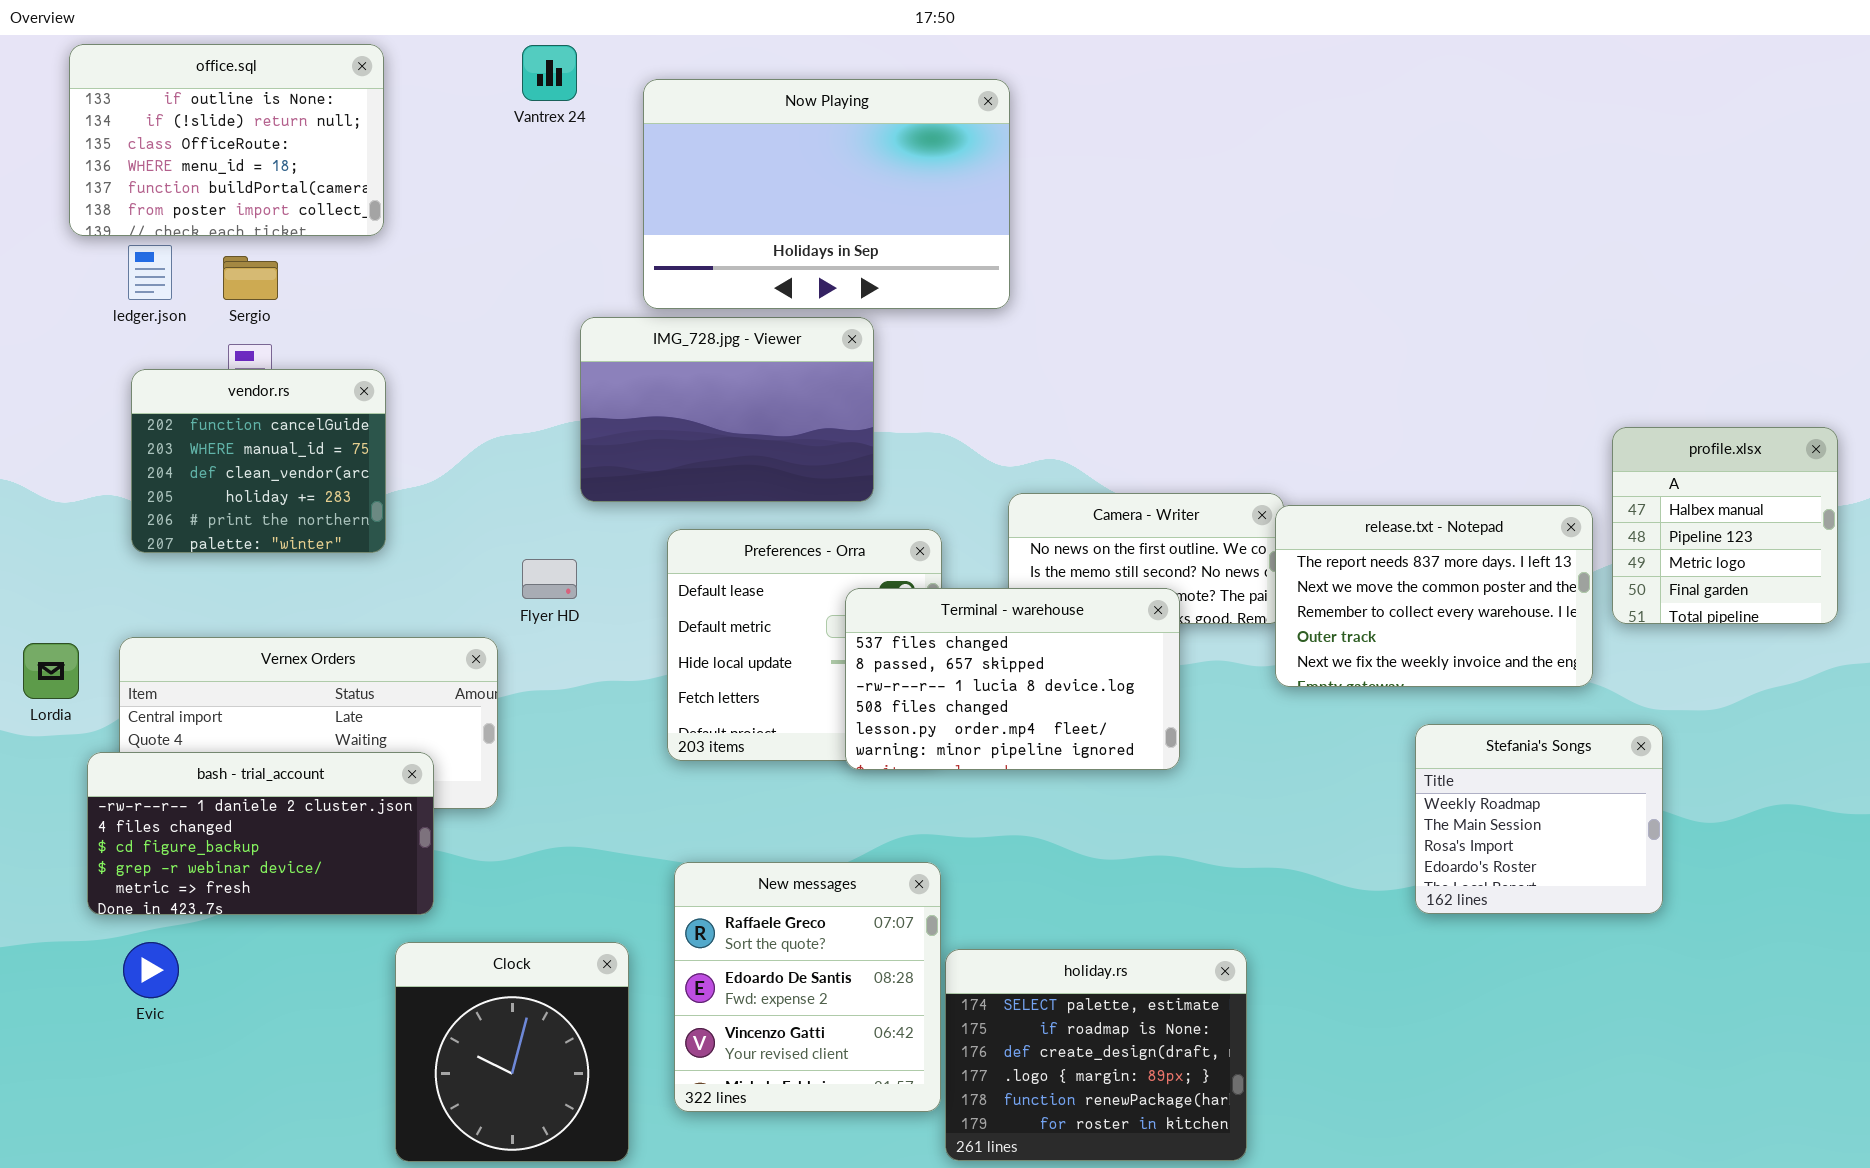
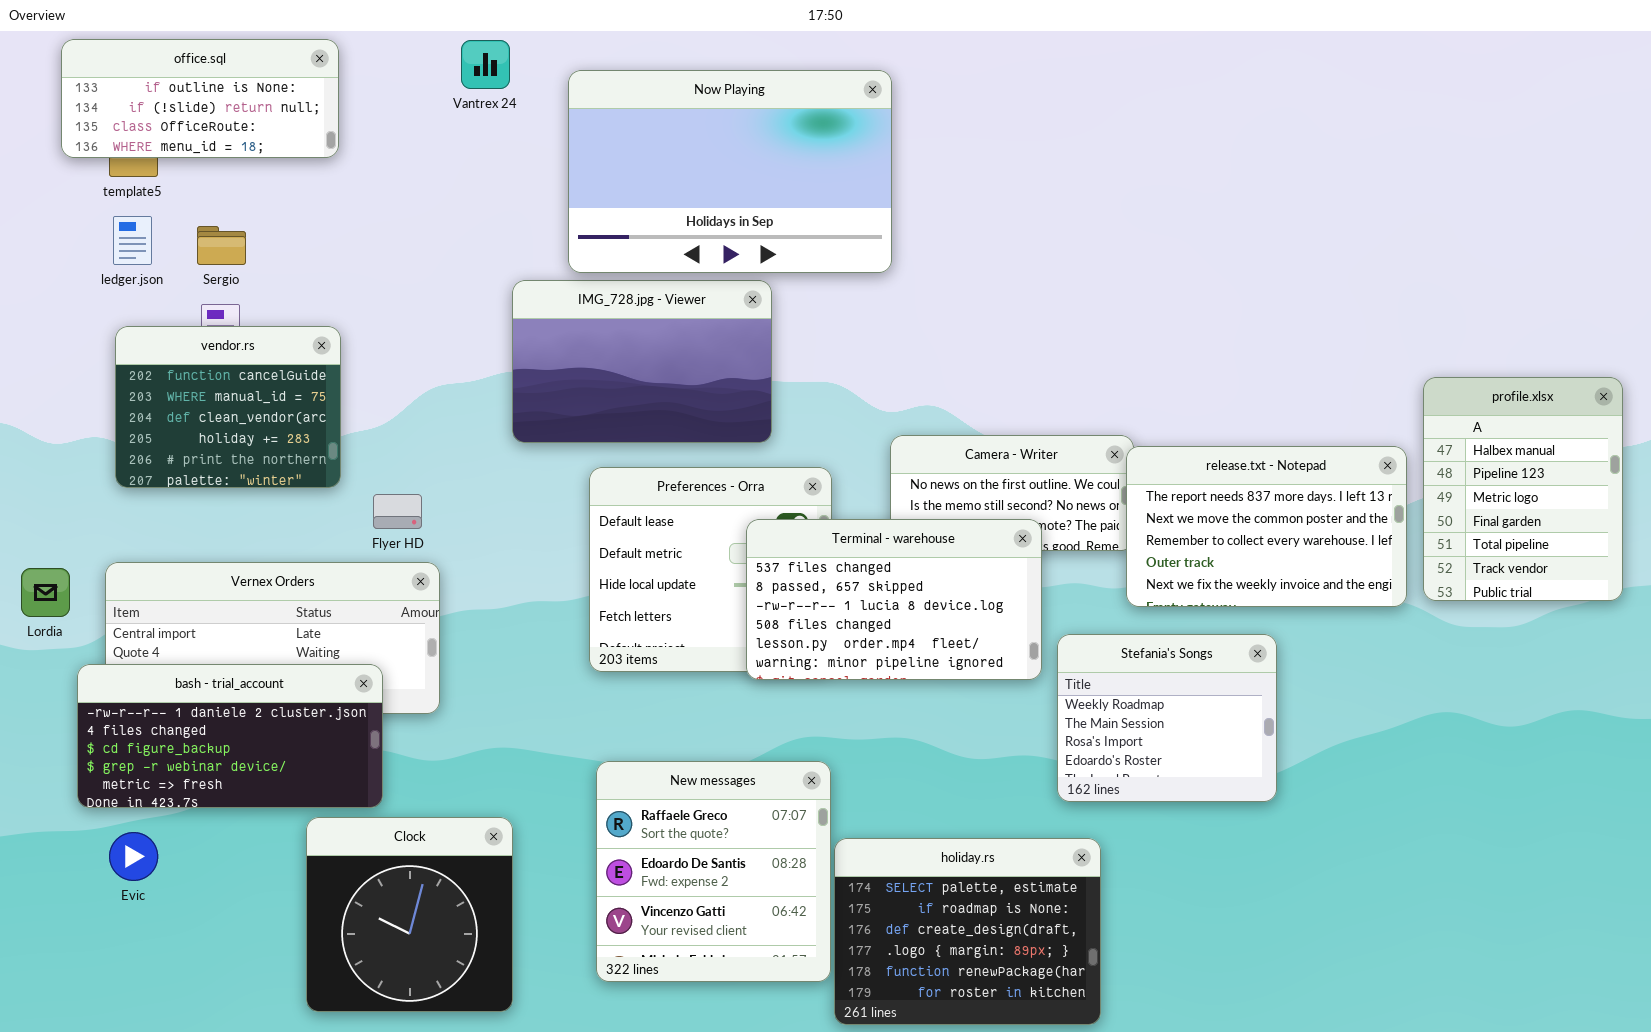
office.sql: [69,44,384,236] -> [61,39,339,158], resized
profile.xlsx: [1612,427,1838,624] -> [1423,377,1623,601], resized
Flyer HD: [522,559,577,599] -> [373,494,422,529], moved
Stefania's Songs: [1415,724,1663,914] -> [1057,634,1277,802], moved
Clock: [395,942,629,1162] -> [306,817,513,1012], moved

